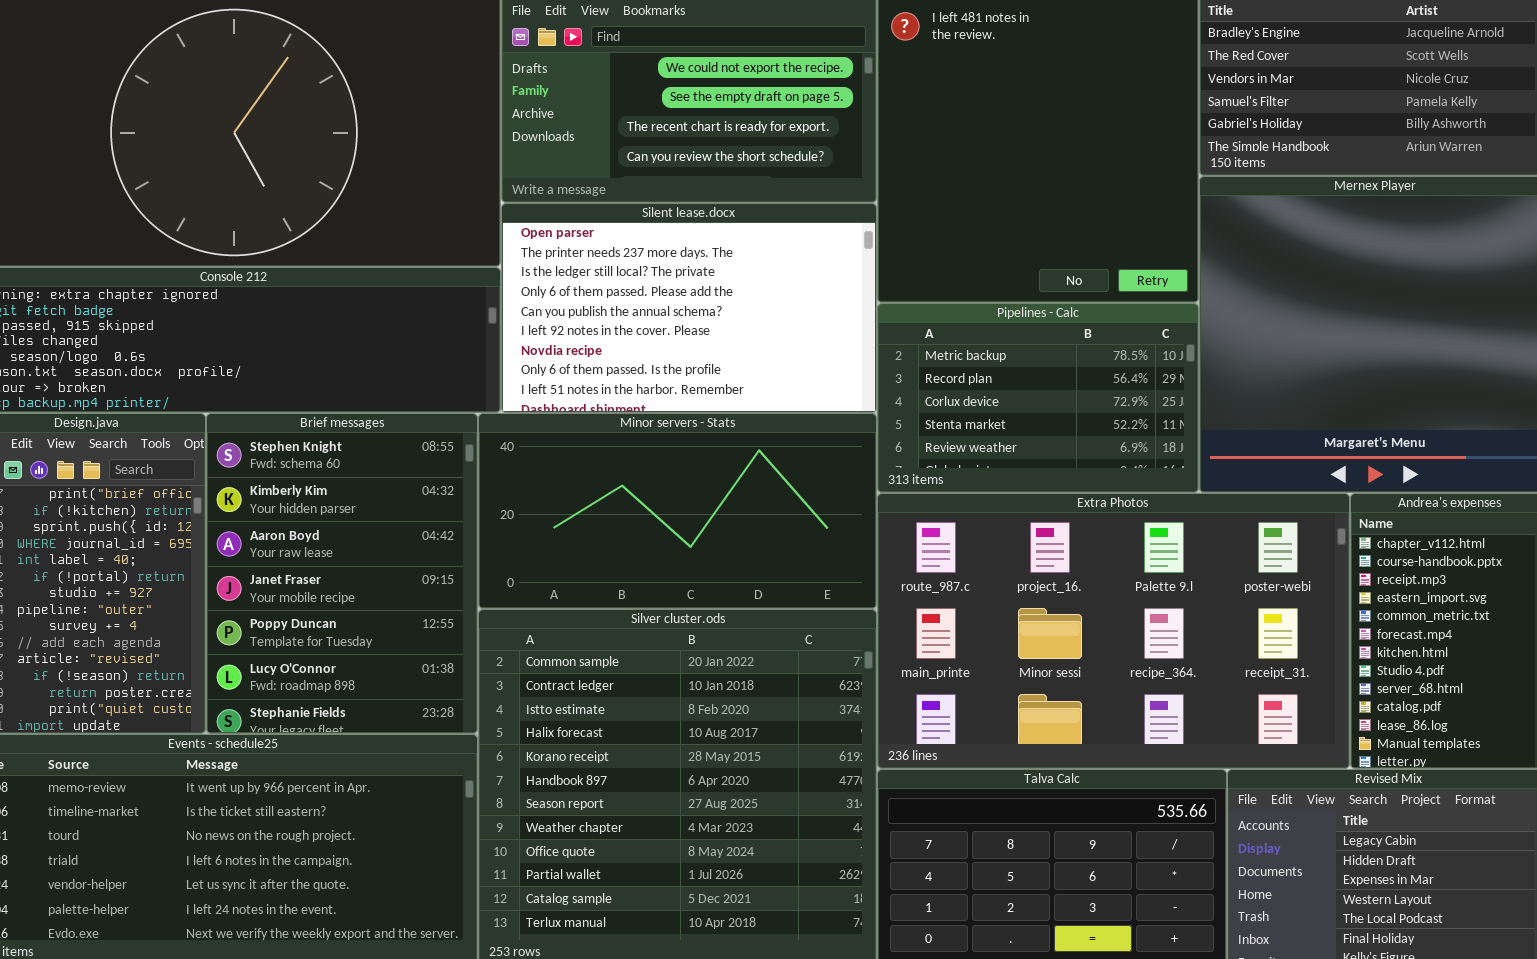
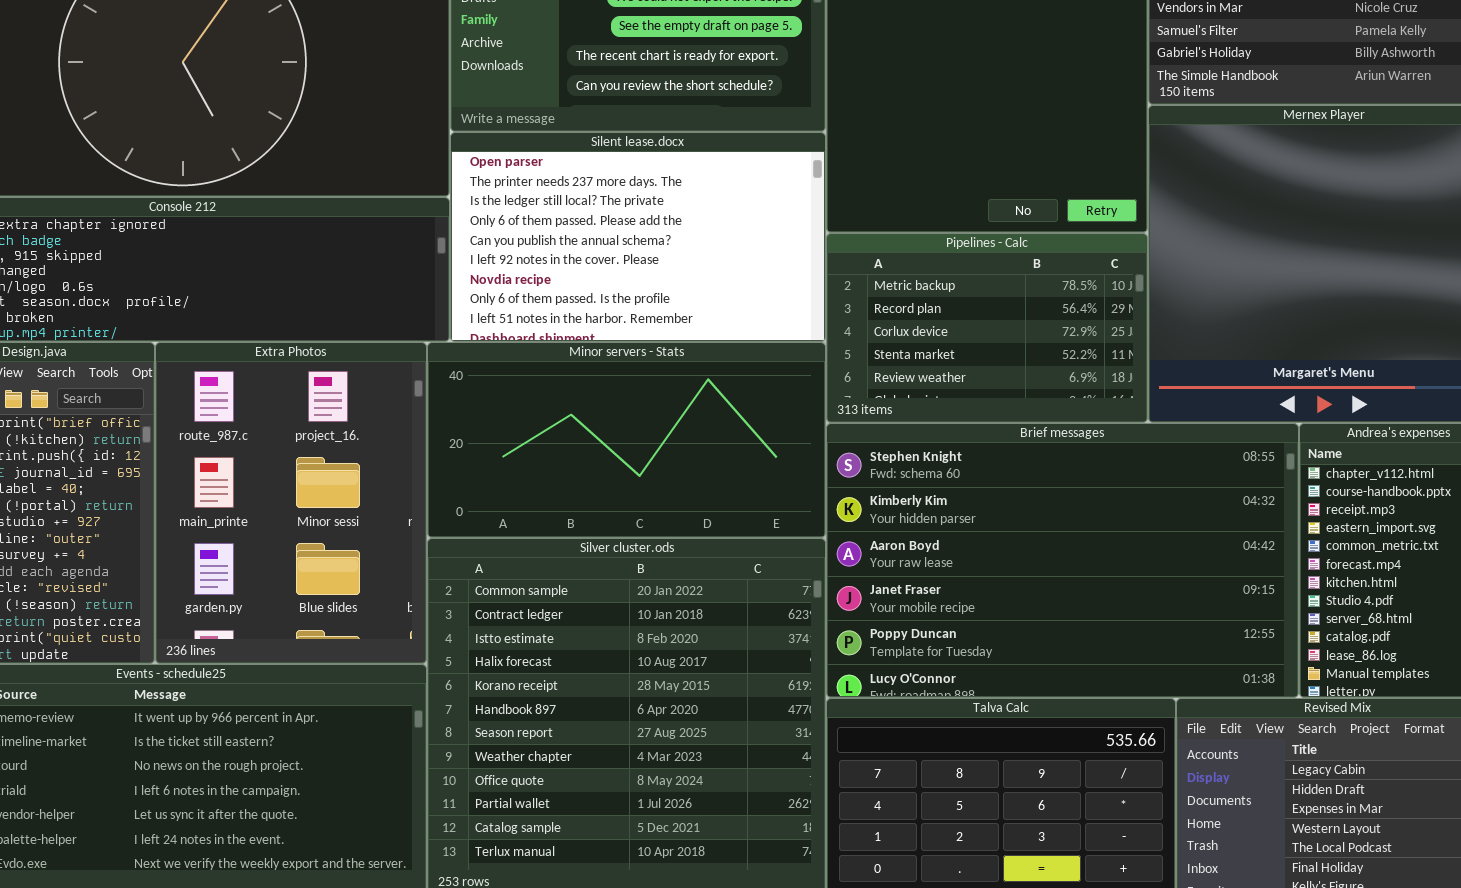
Brief messages: [206,413,478,734] -> [826,423,1299,698], moved, resized
Extra Photos: [877,493,1350,769] -> [155,342,427,664], moved, resized

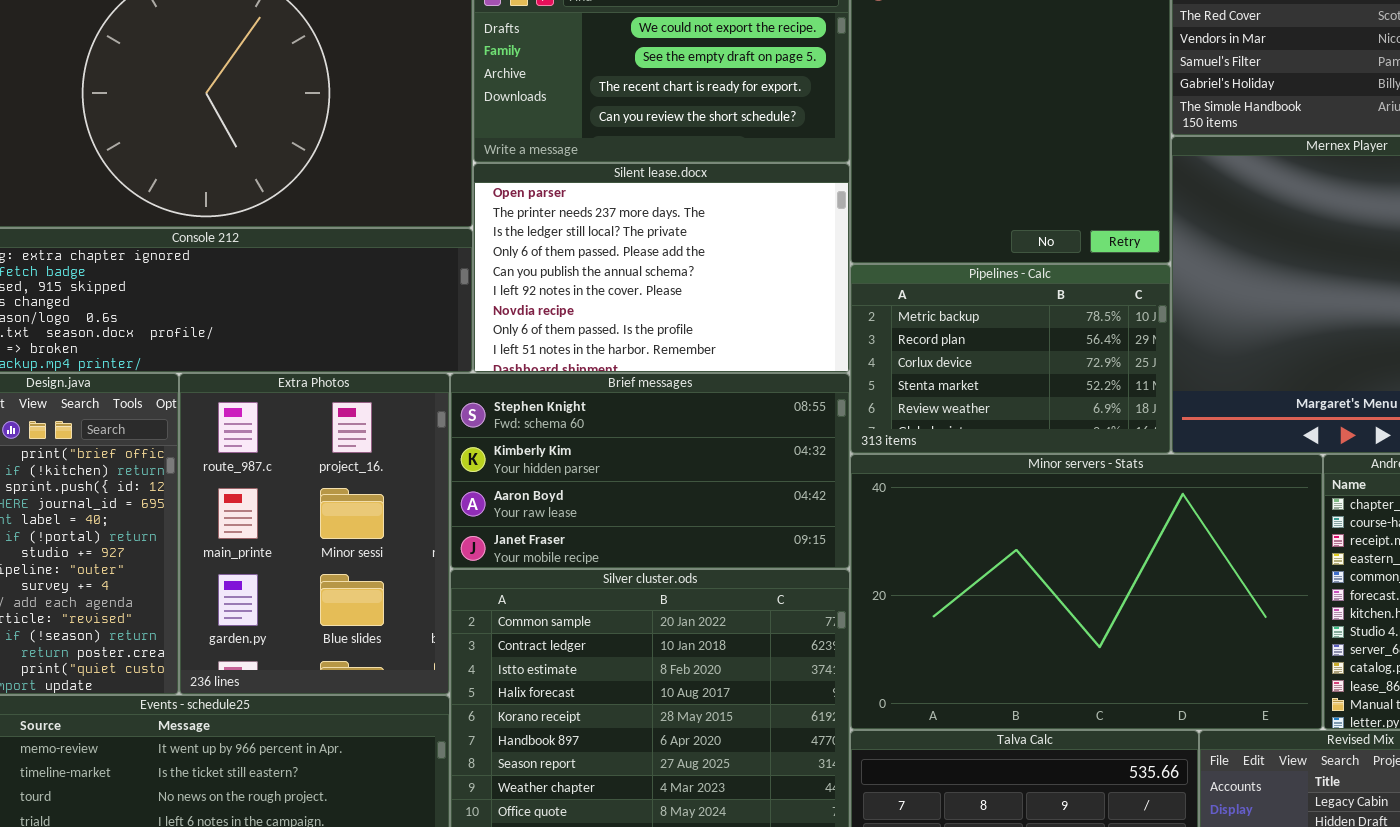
Minor servers - Stats: [427,342,826,538] -> [850,454,1323,730], moved, resized
Brief messages: [826,423,1299,698] -> [450,373,850,569], moved, resized

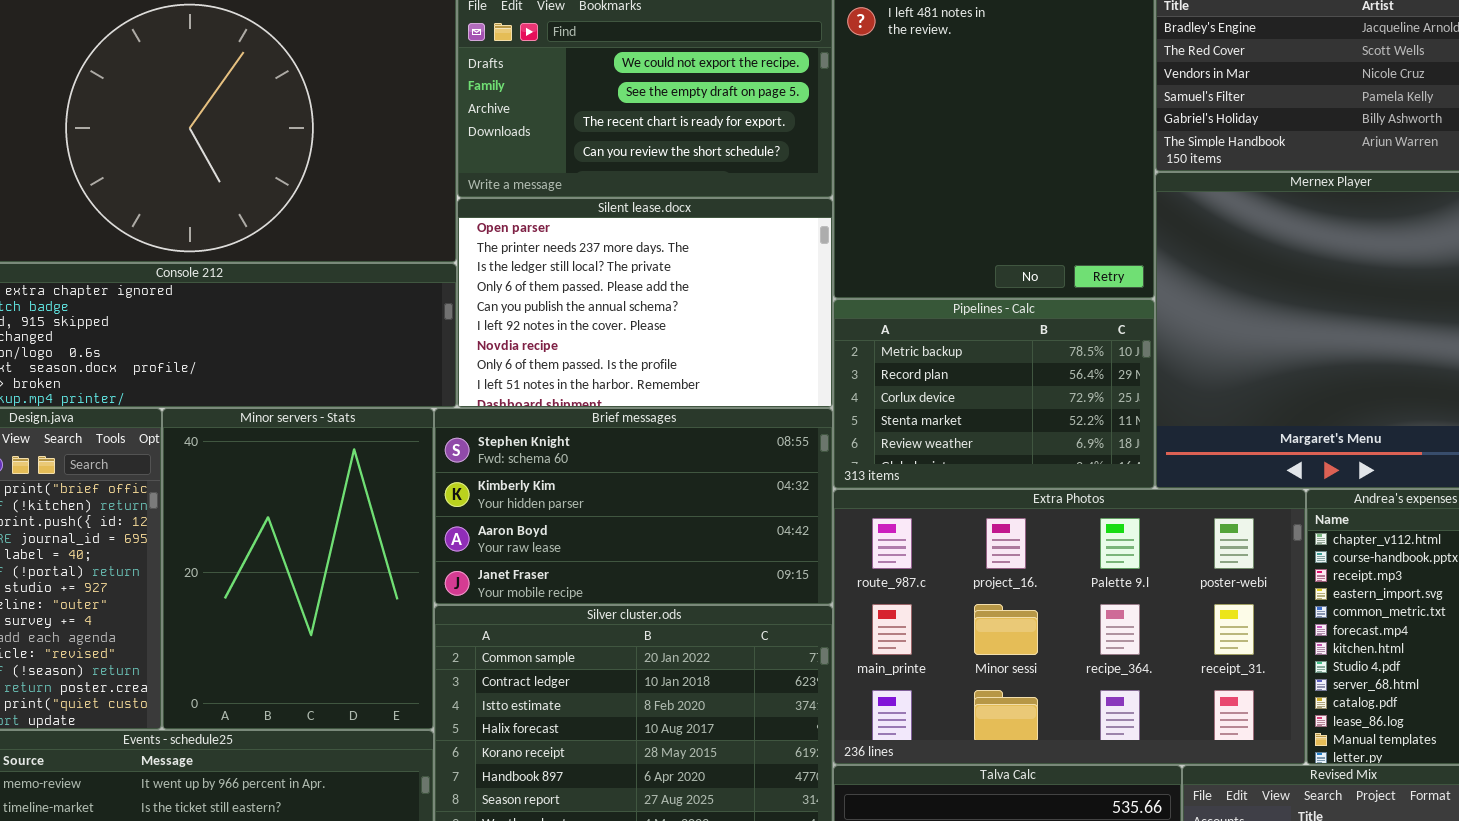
Extra Photos: [179,373,450,695] -> [833,489,1306,765], moved, resized
Minor servers - Stats: [850,454,1323,730] -> [162,408,434,730], moved, resized

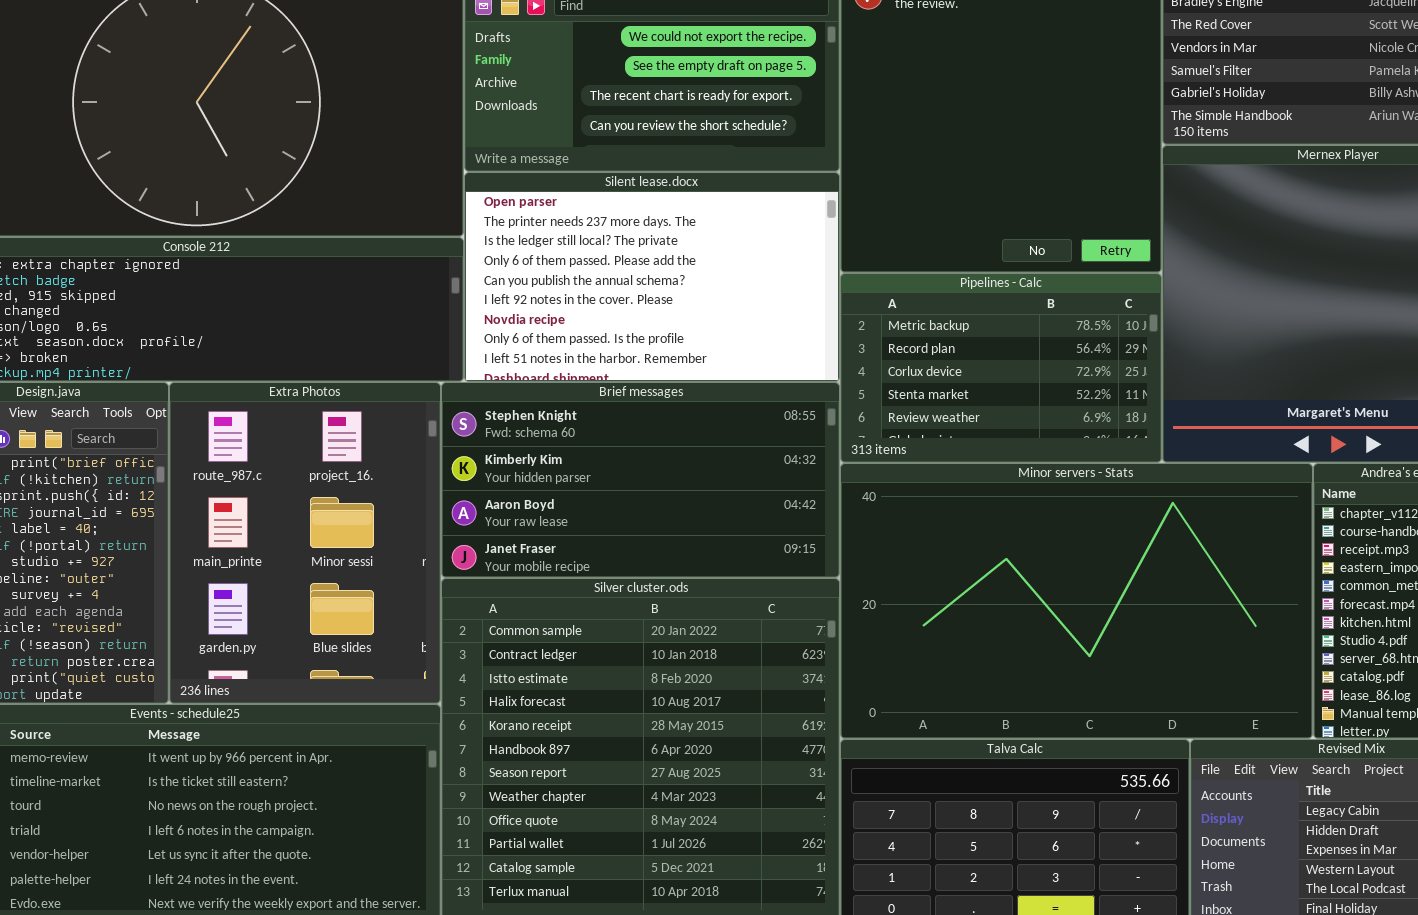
Minor servers - Stats: [162,408,434,730] -> [840,463,1313,739], moved, resized
Extra Photos: [833,489,1306,765] -> [169,382,441,704], moved, resized

